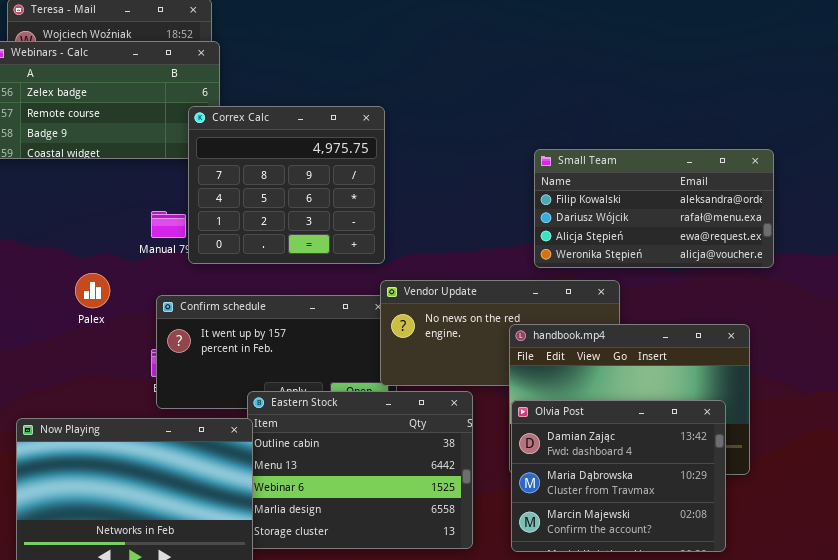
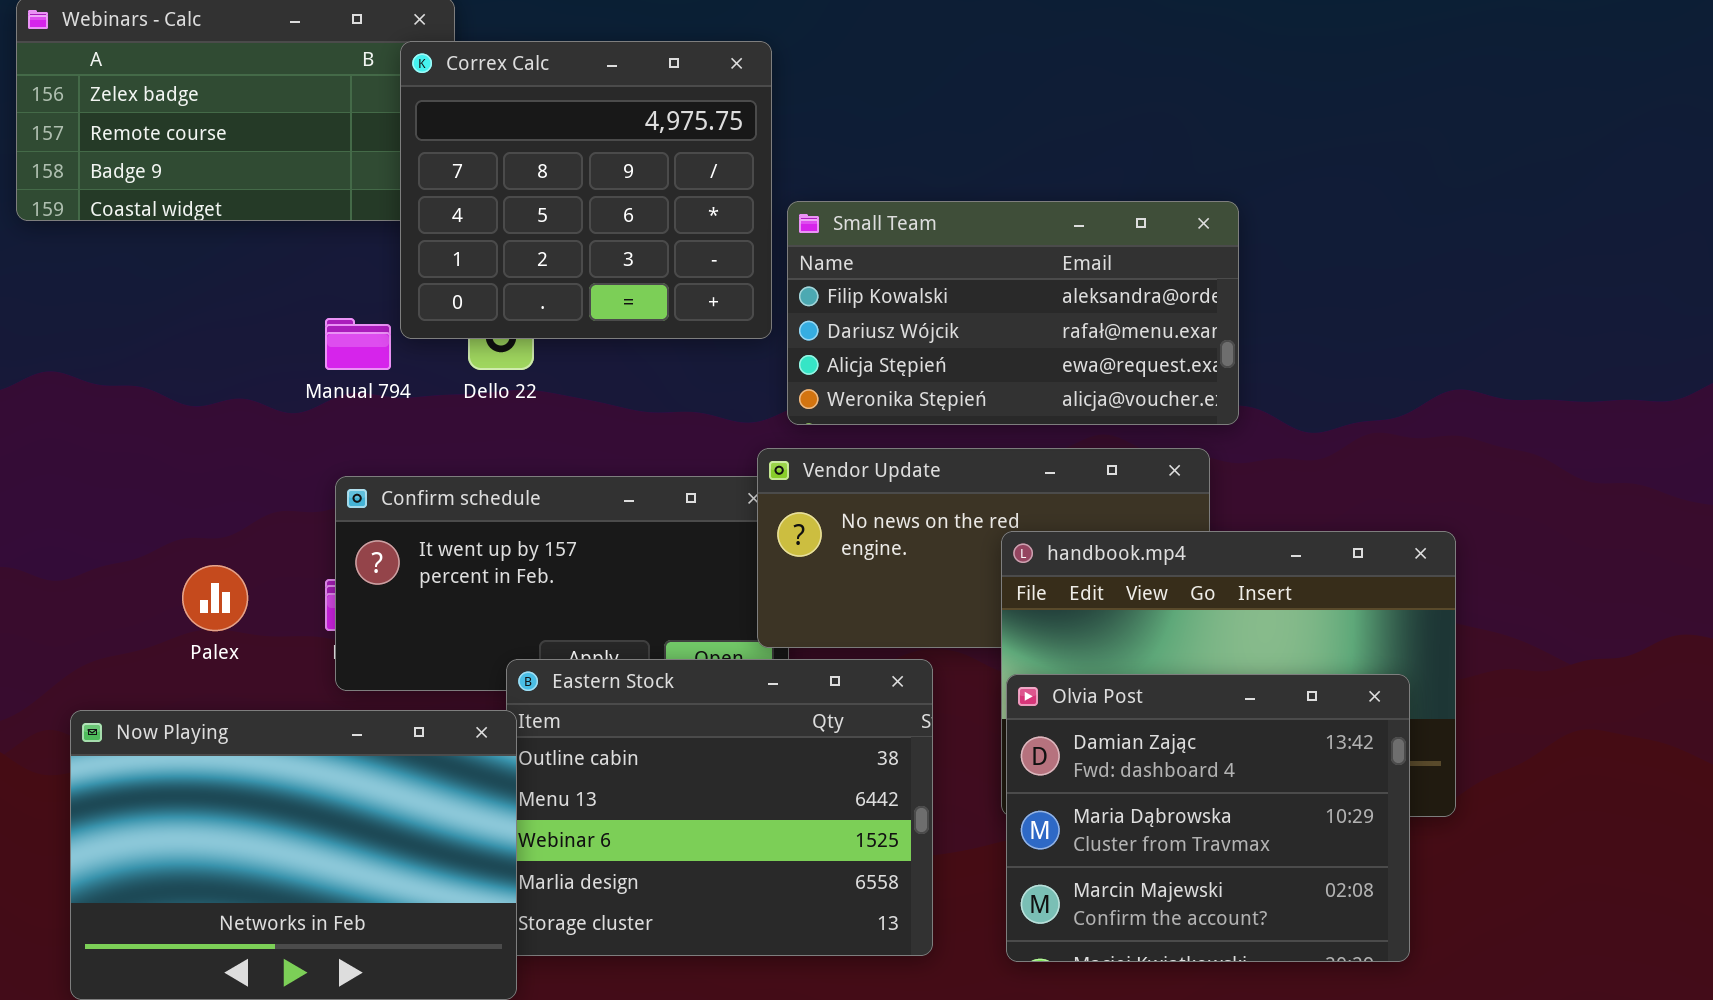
Correx Calc: [188,106,385,264] -> [400,41,772,339], moved
Small Team: [534,149,774,268] -> [787,201,1239,425], moved
Palex: [75,273,110,308] -> [182,565,248,631], moved

